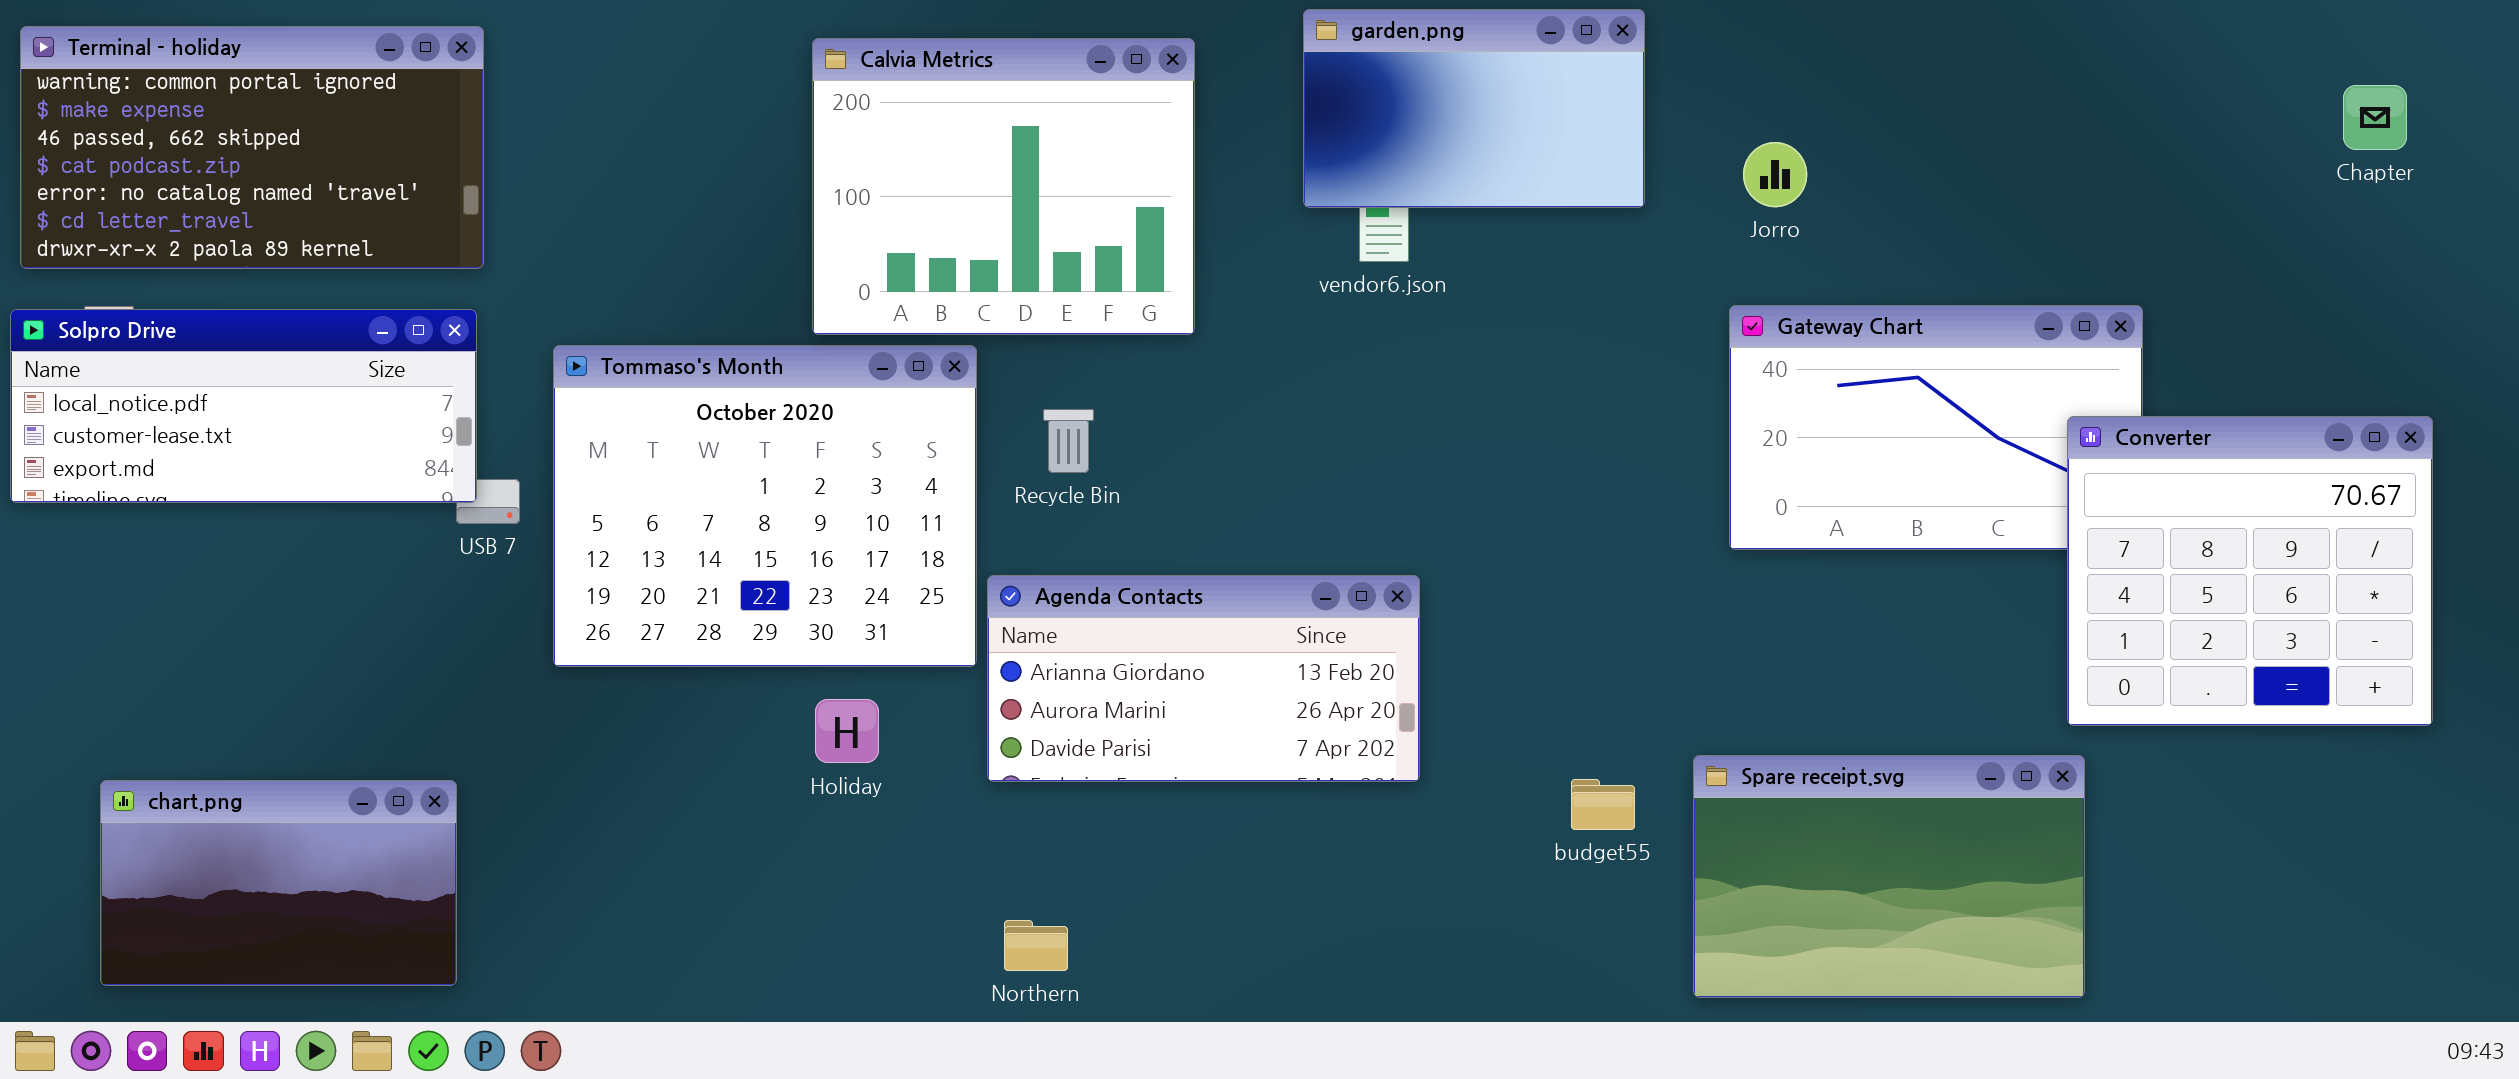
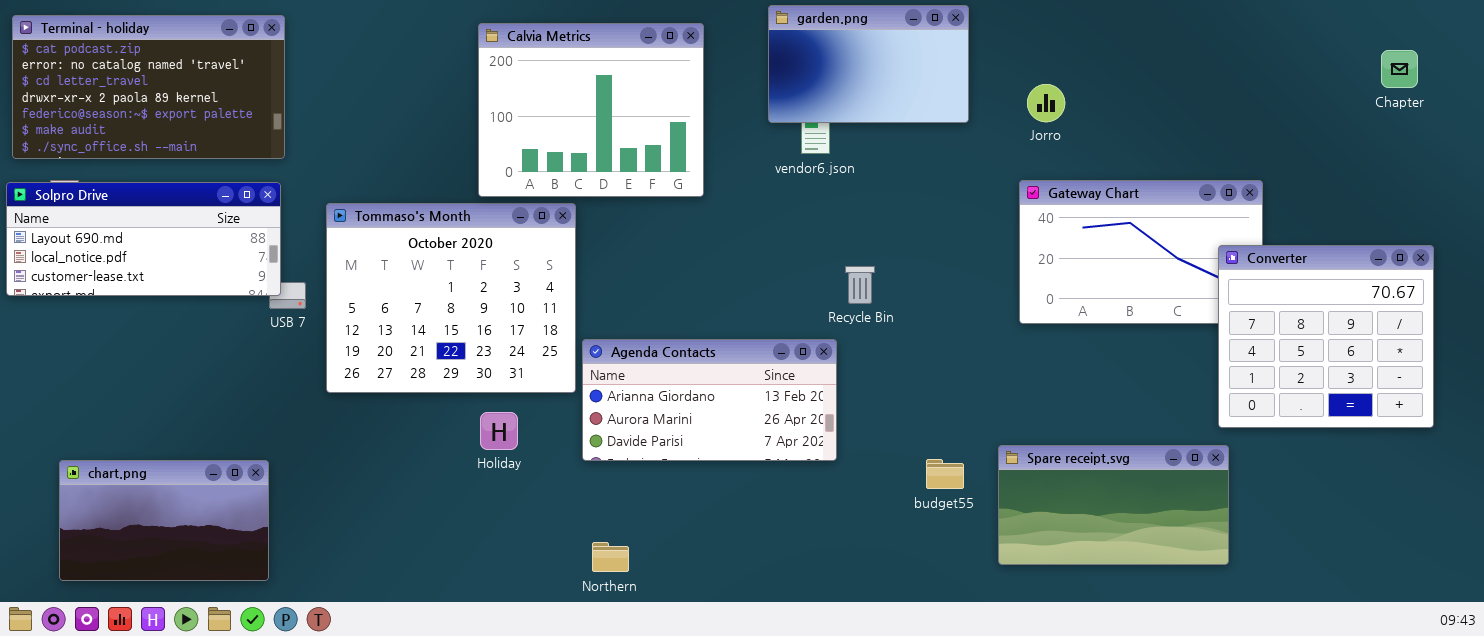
Terminal - holiday: [20,26,484,269] -> [12,15,285,159], scrolled down 3 rows
Solpro Drive: [10,309,477,503] -> [6,182,281,296], scrolled up 1 row
Recycle Bin: [1043,409,1094,473] -> [845,266,875,304], moved
Spare receipt.svg: [1693,755,2085,998] -> [998,445,1229,565], resized

